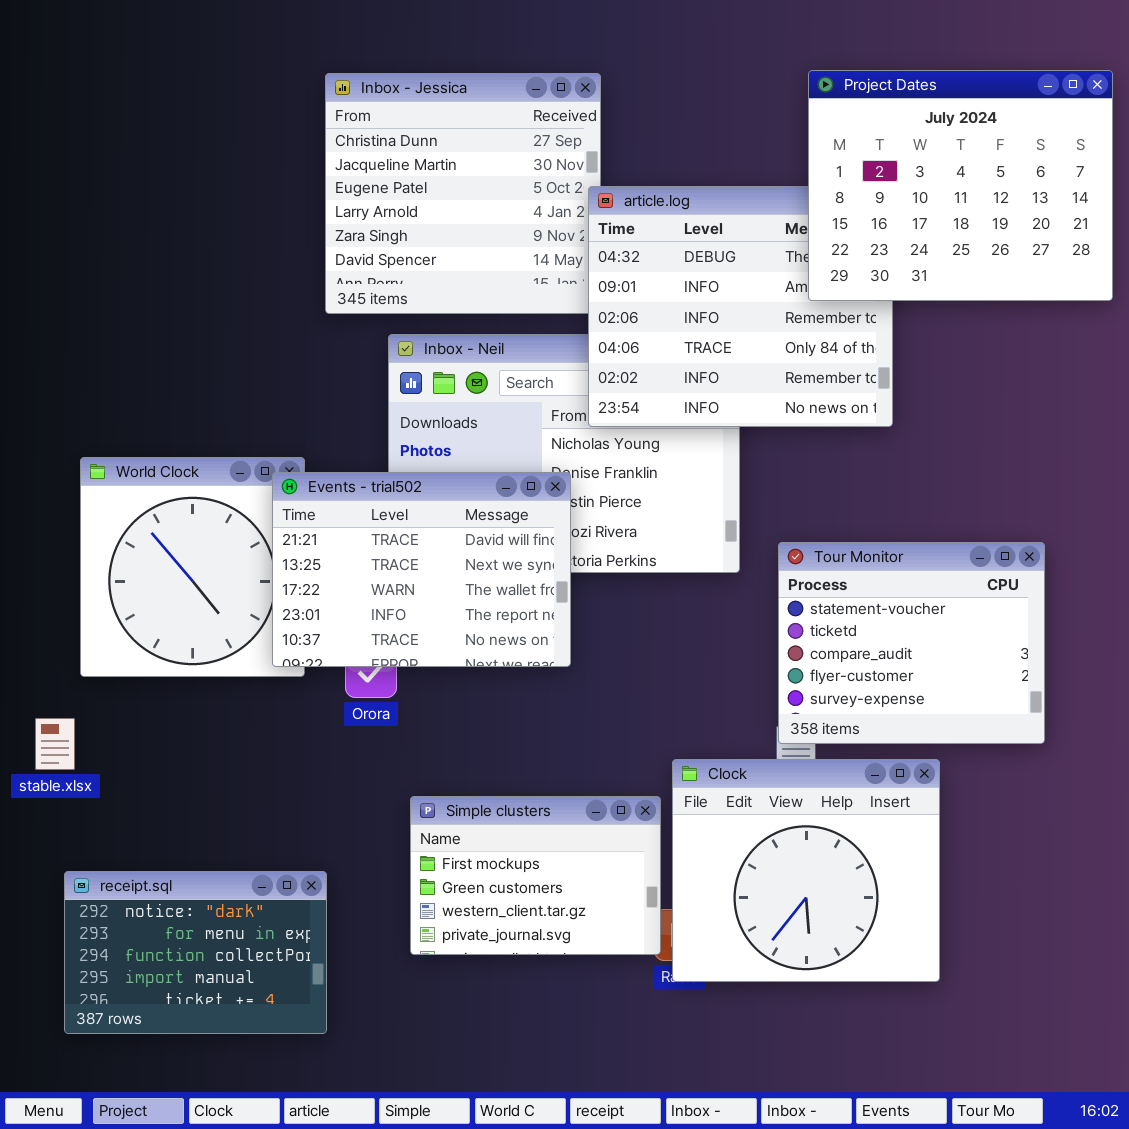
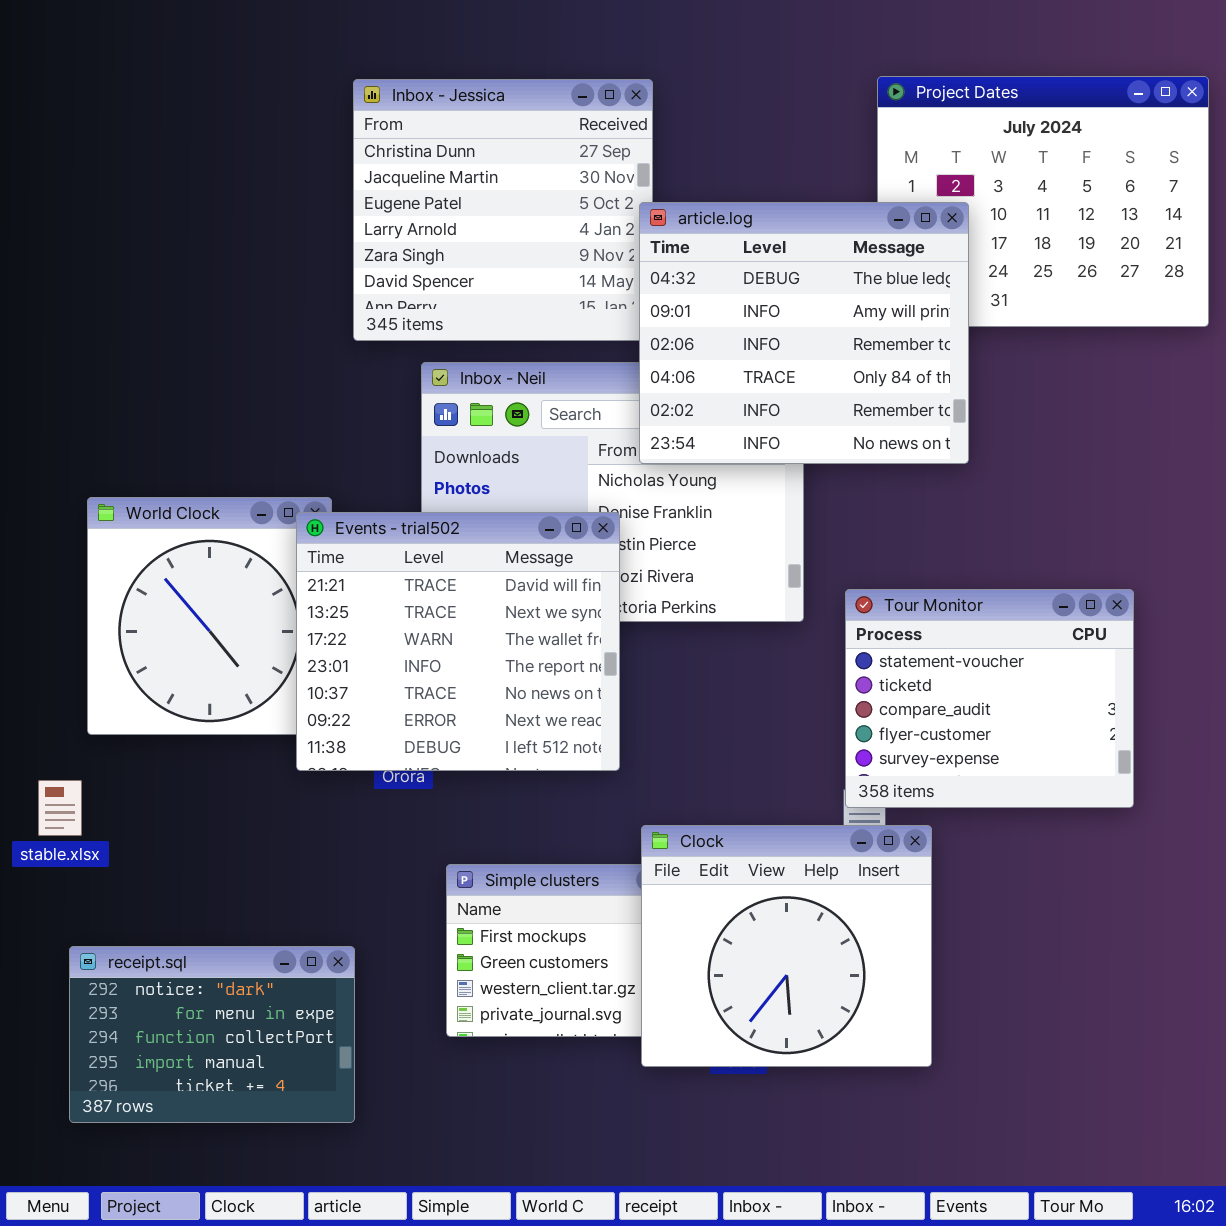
article.log: [588,186,893,427] -> [639,202,969,464], raised
Events - trial502: [272,472,571,667] -> [296,512,620,771], resized
Clock: [672,759,940,982] -> [641,825,932,1067], moved

